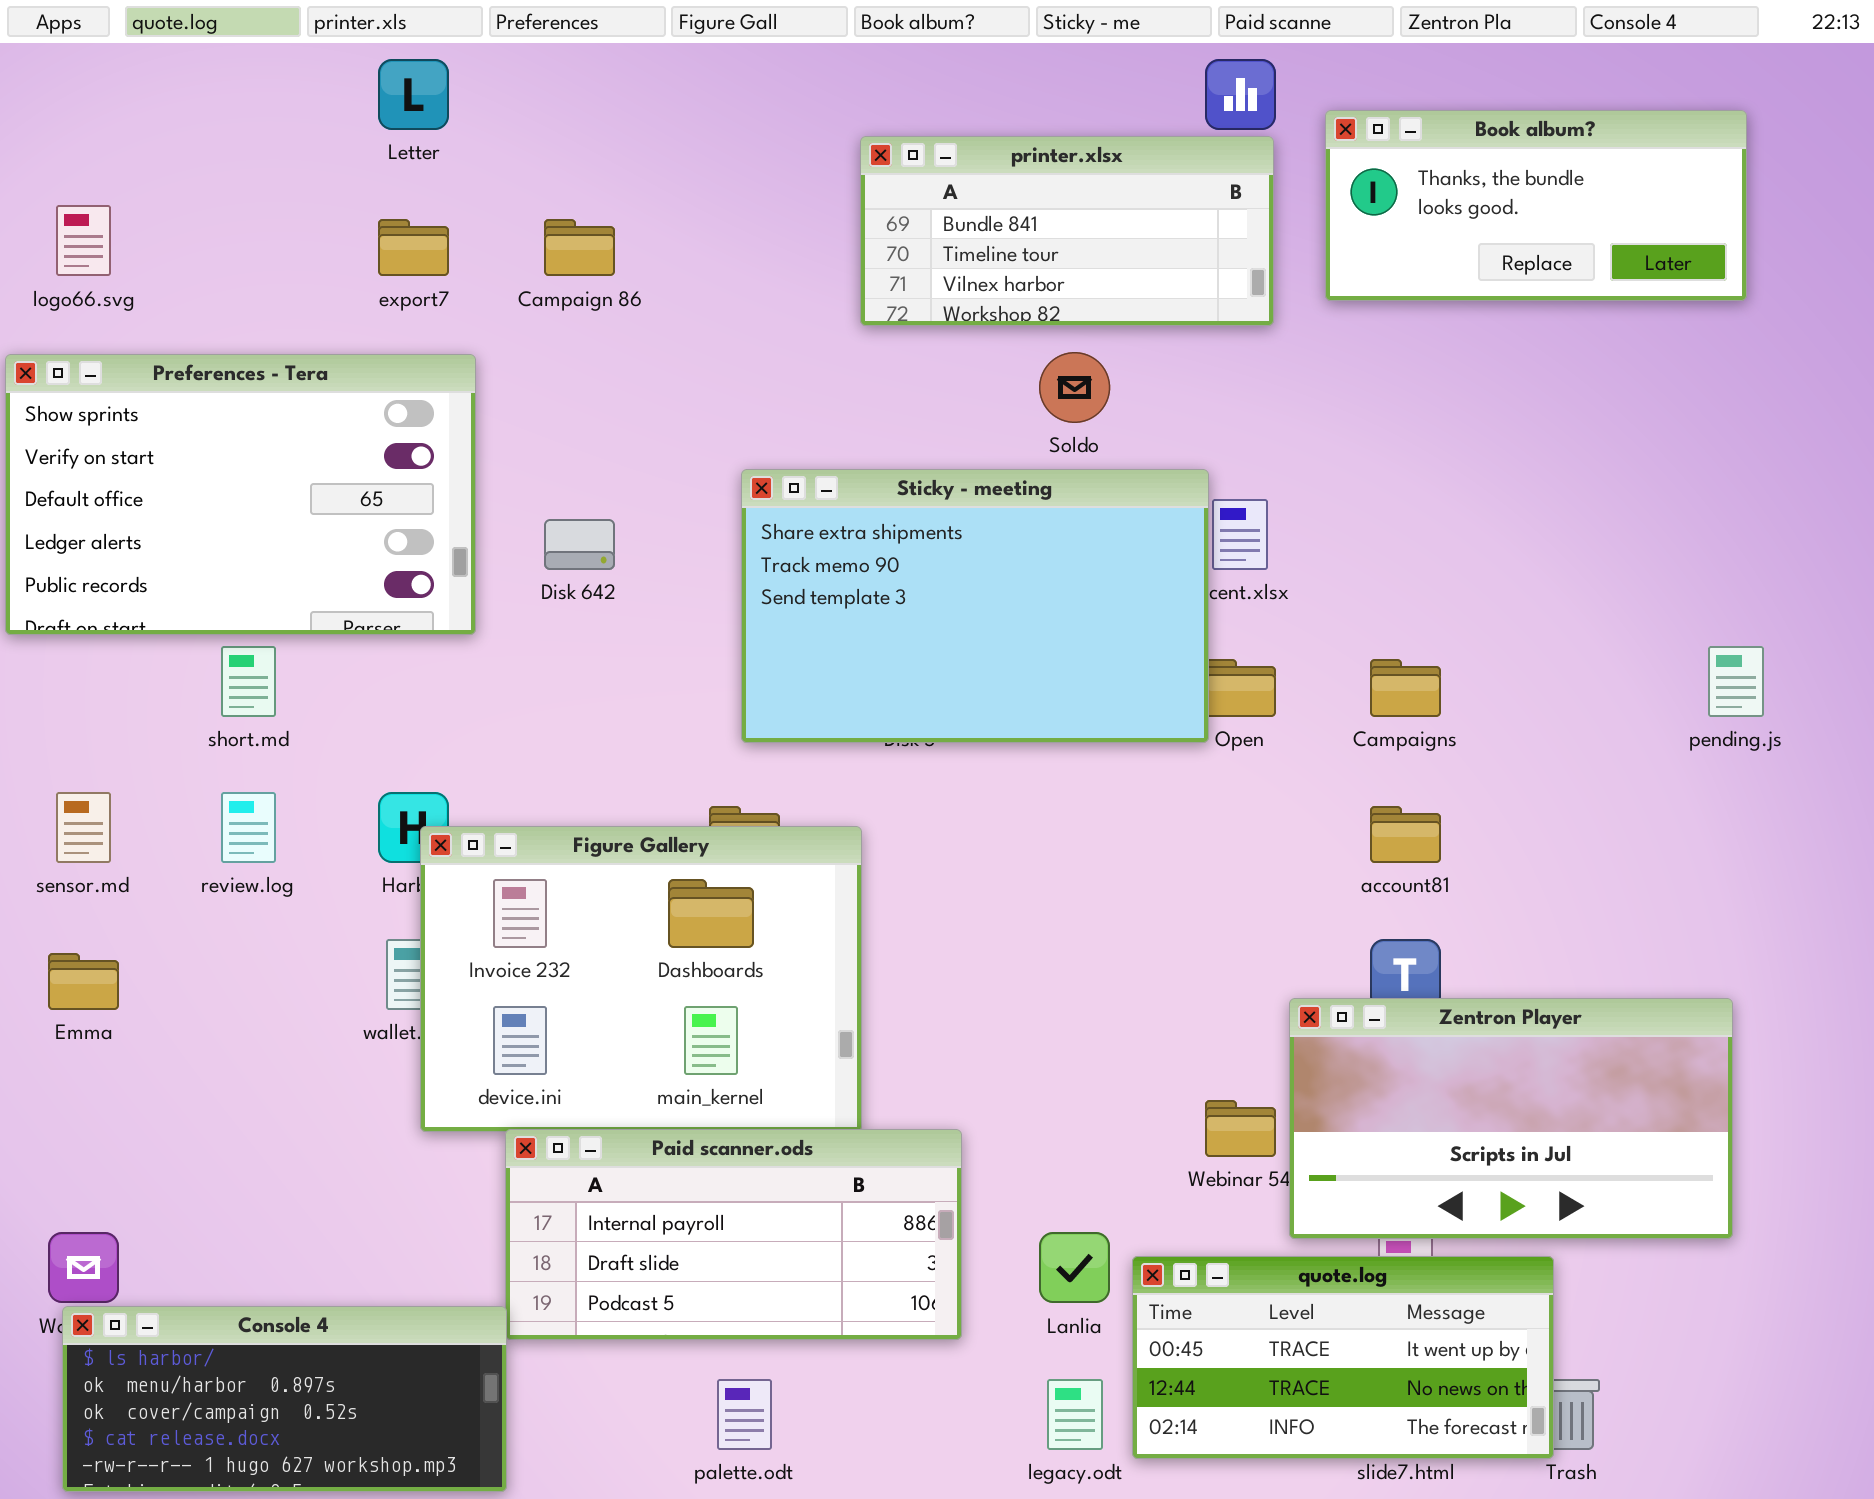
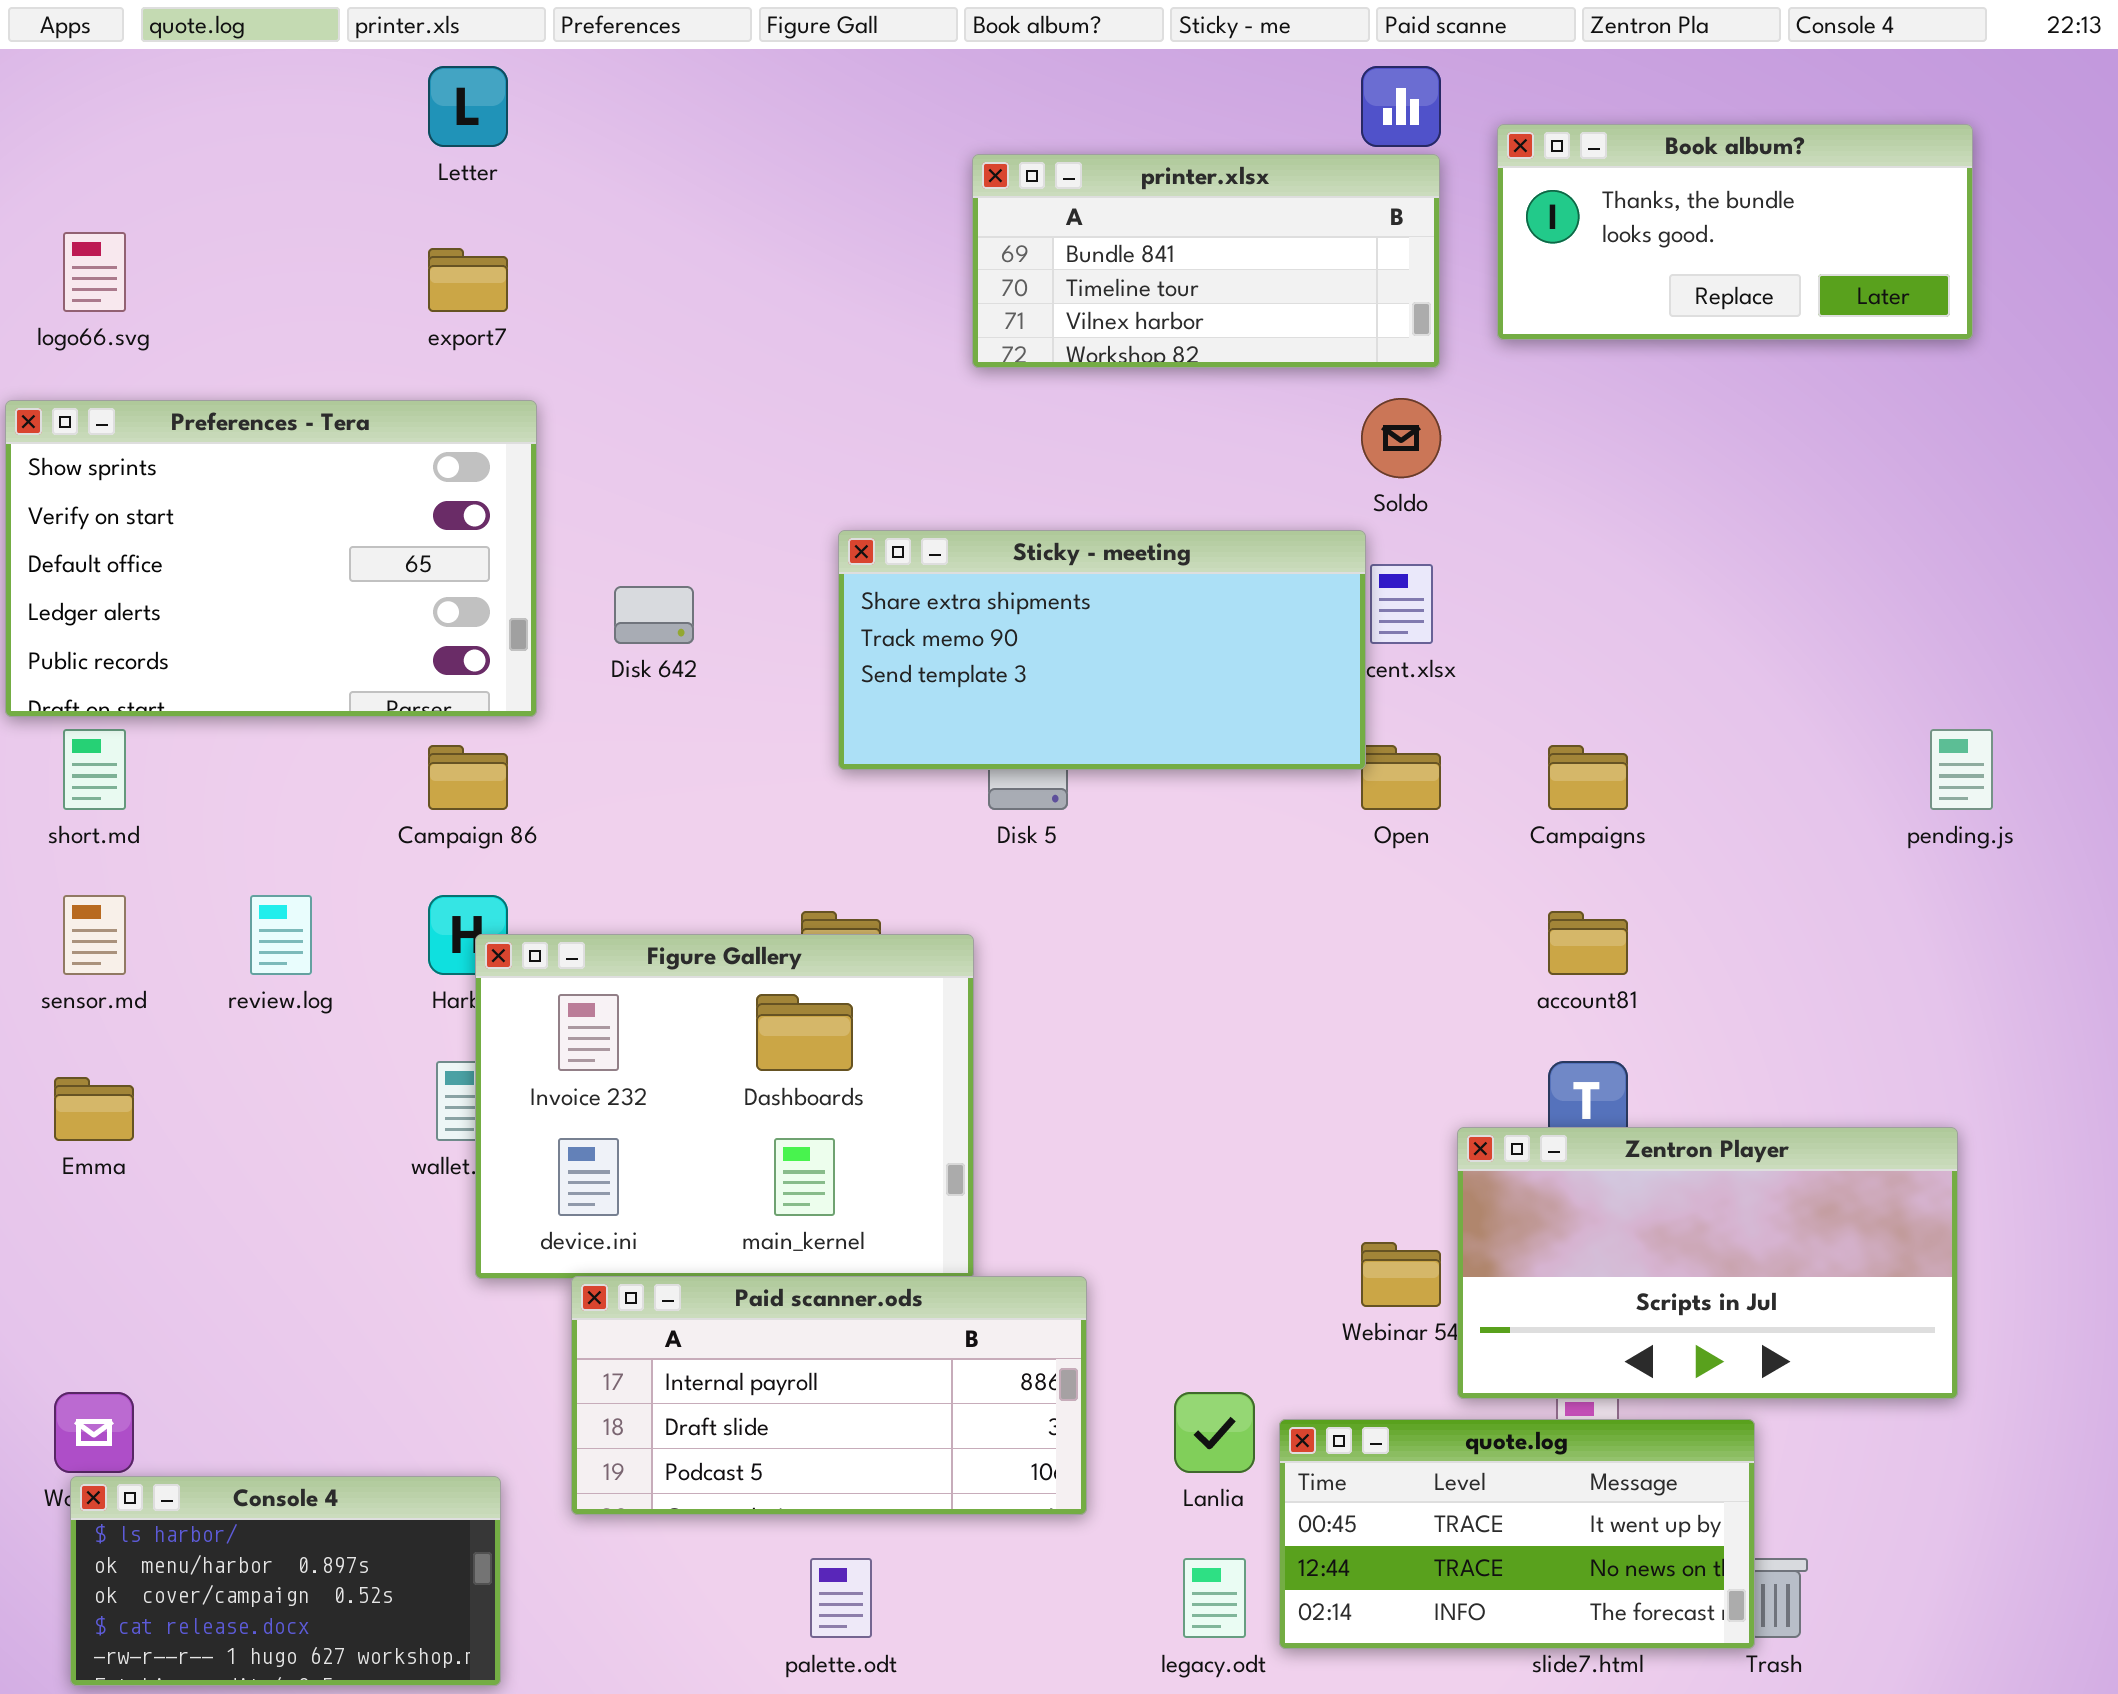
Campaign 86: [544,219,615,276] -> [428,745,508,810], moved
Soldo: [1039,352,1110,423] -> [1361,398,1441,478], moved
Sticky - meeting: [741,469,1209,743] -> [838,530,1366,770], resized
short.md: [221,646,276,717] -> [63,729,126,810], moved
Console 4: [62,1306,507,1492] -> [70,1476,501,1686], resized

